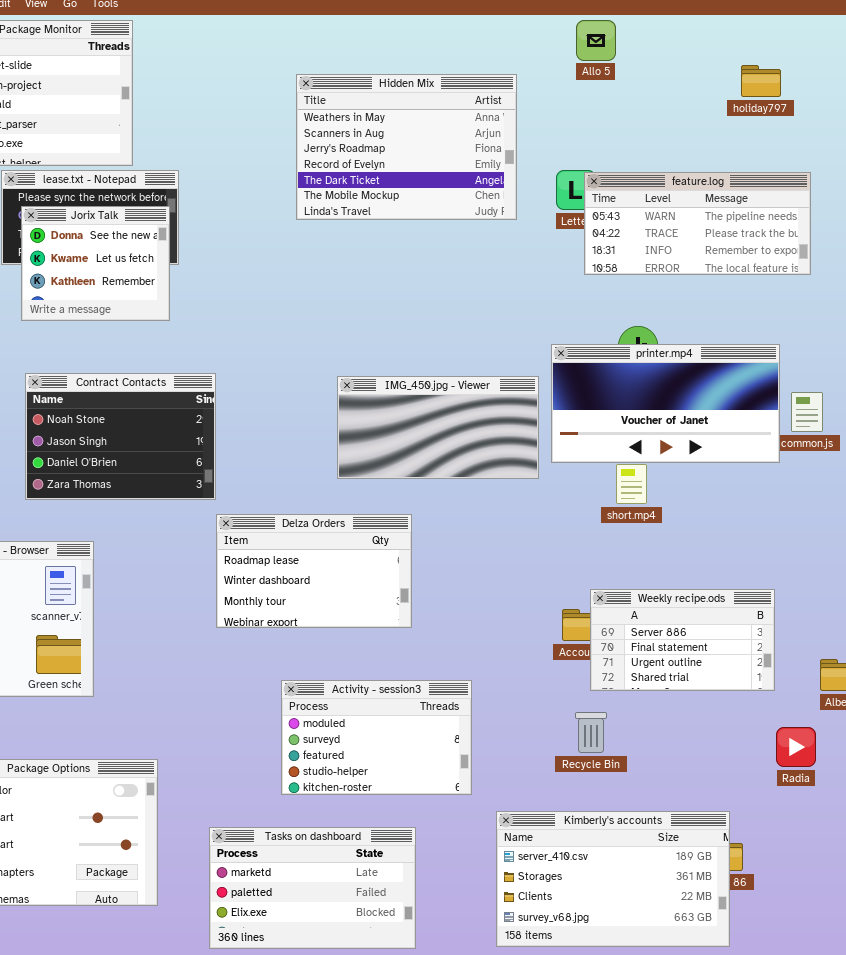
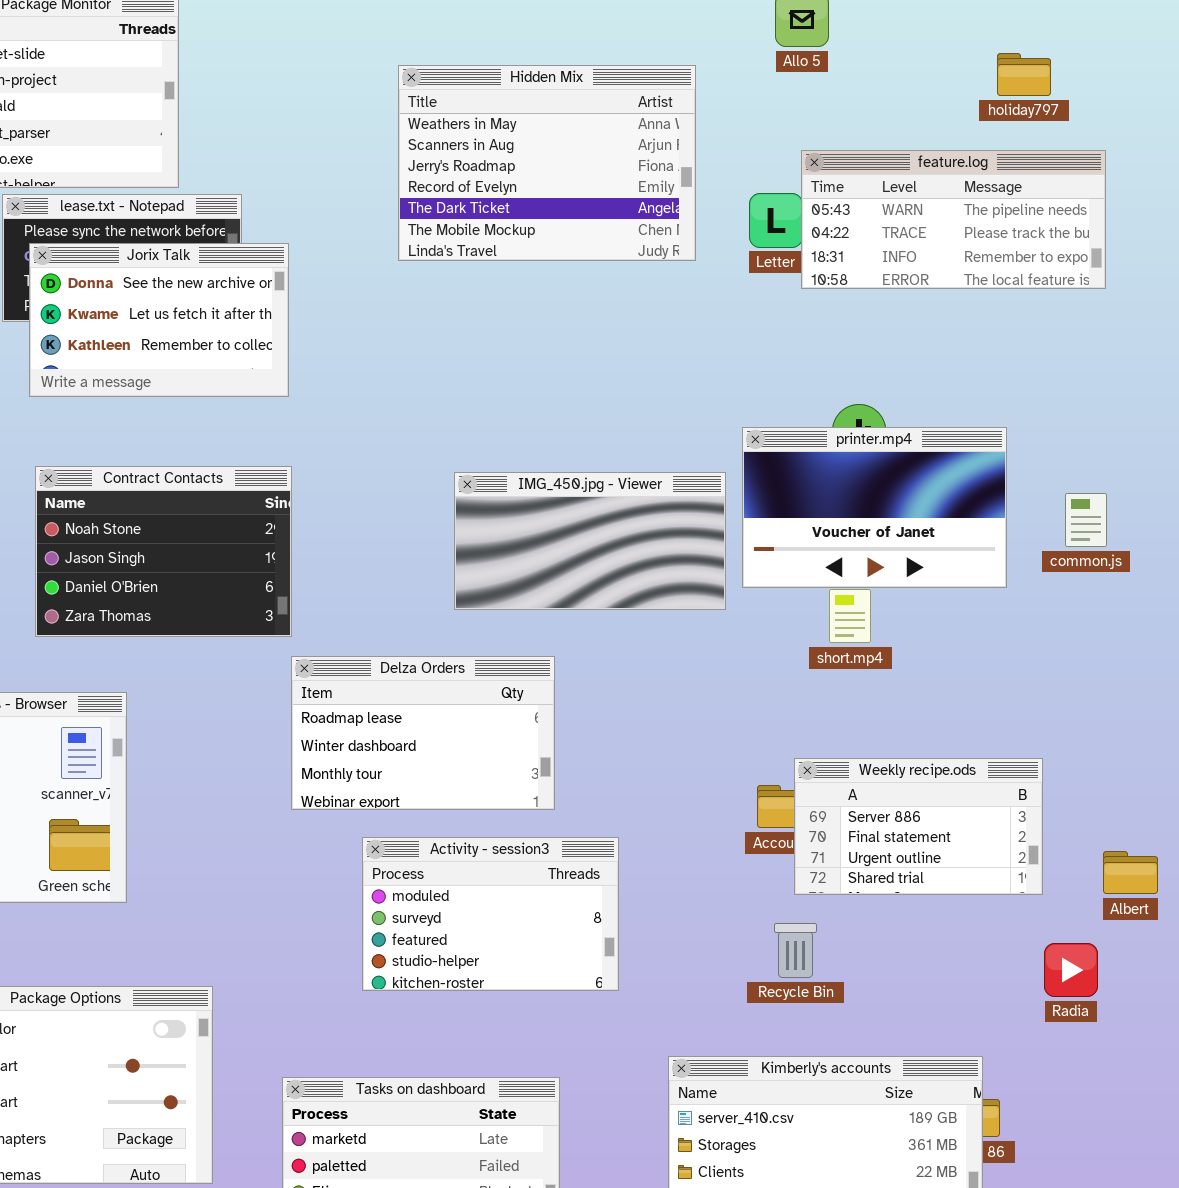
feature.log: [584,172,811,275] -> [801,150,1106,289], moved
Jorix Talk: [21,206,170,321] -> [29,243,289,397], resized
printer.mp4: [551,344,780,463] -> [742,427,1007,588], resized
Activity - session3: [281,680,472,795] -> [362,837,619,991], moved

